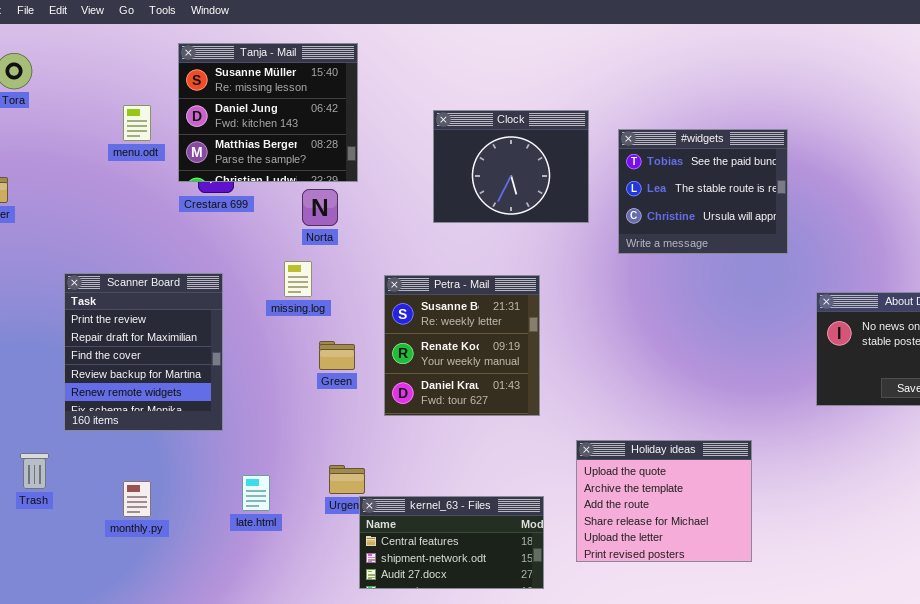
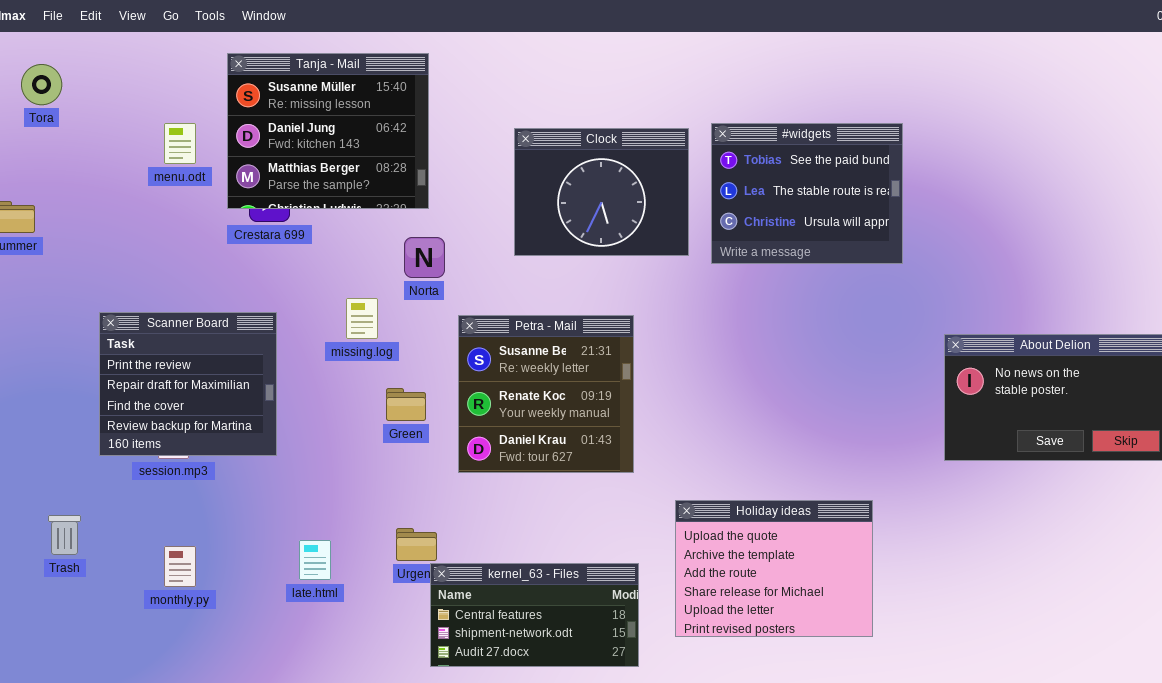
#widgets: [618,129,788,254] -> [711,123,903,264], moved
Norta: [302,189,338,226] -> [404,237,445,278], moved
Scanner Board: [64,273,223,431] -> [99,312,277,456], resized

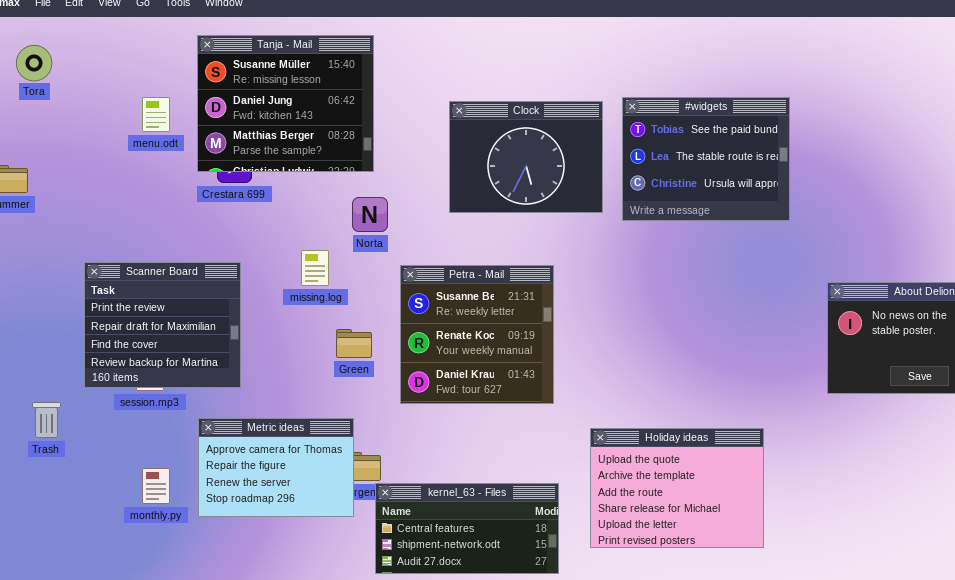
Metric ideas: none -> [198,418,354,517], opened
Trash: [48,515,81,555] -> [32,402,61,438], moved

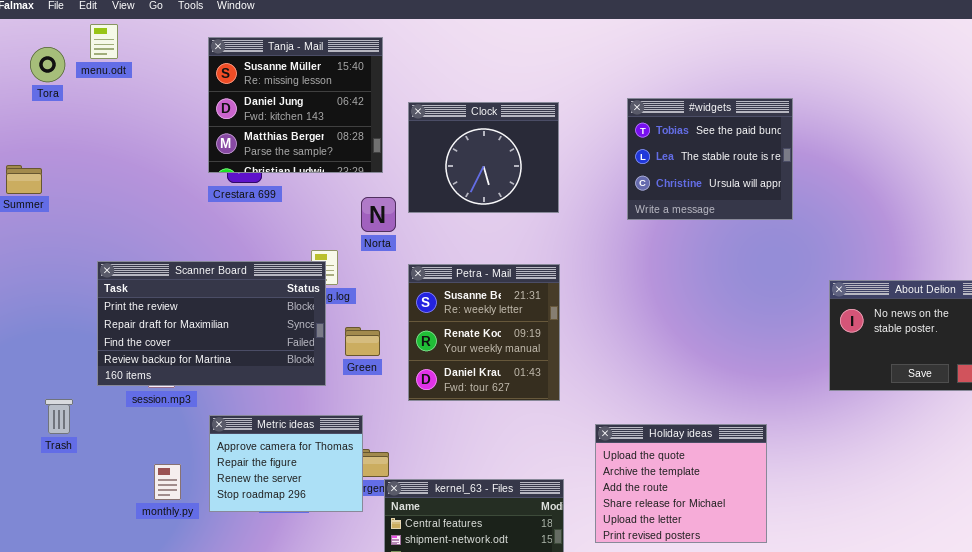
menu.odt: [142,97,170,132] -> [90,24,118,59], moved
Clock: [449,101,603,213] -> [408,102,559,213], moved
Scanner Board: [84,262,241,388] -> [97,261,326,386], resized

